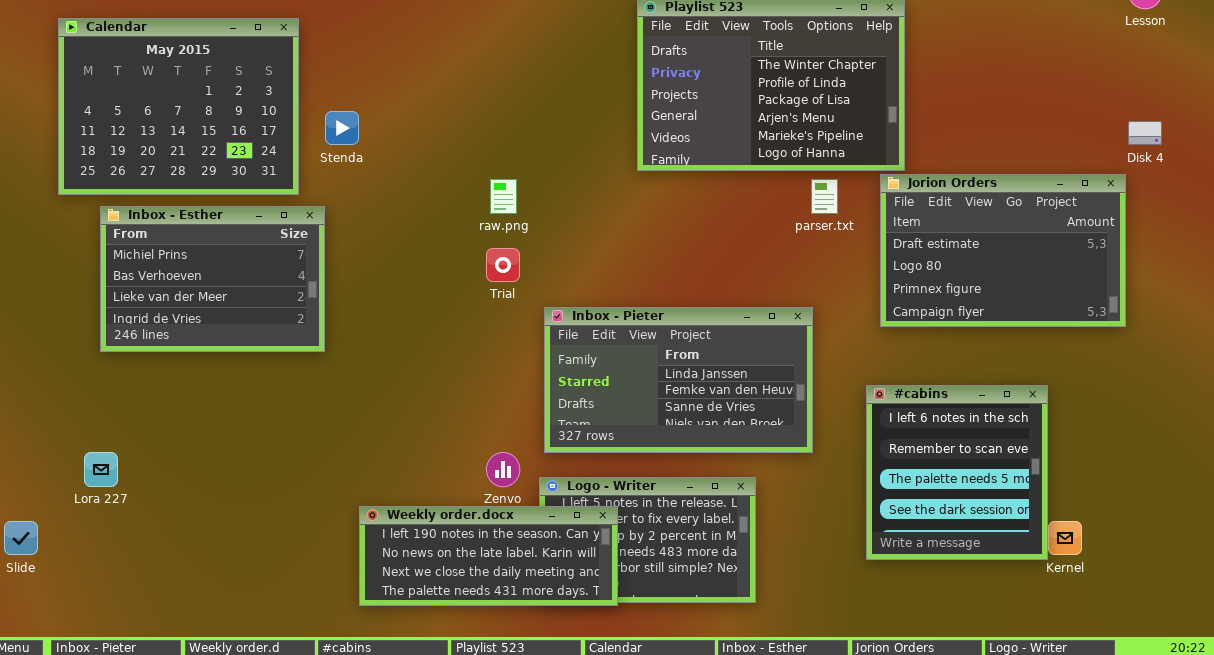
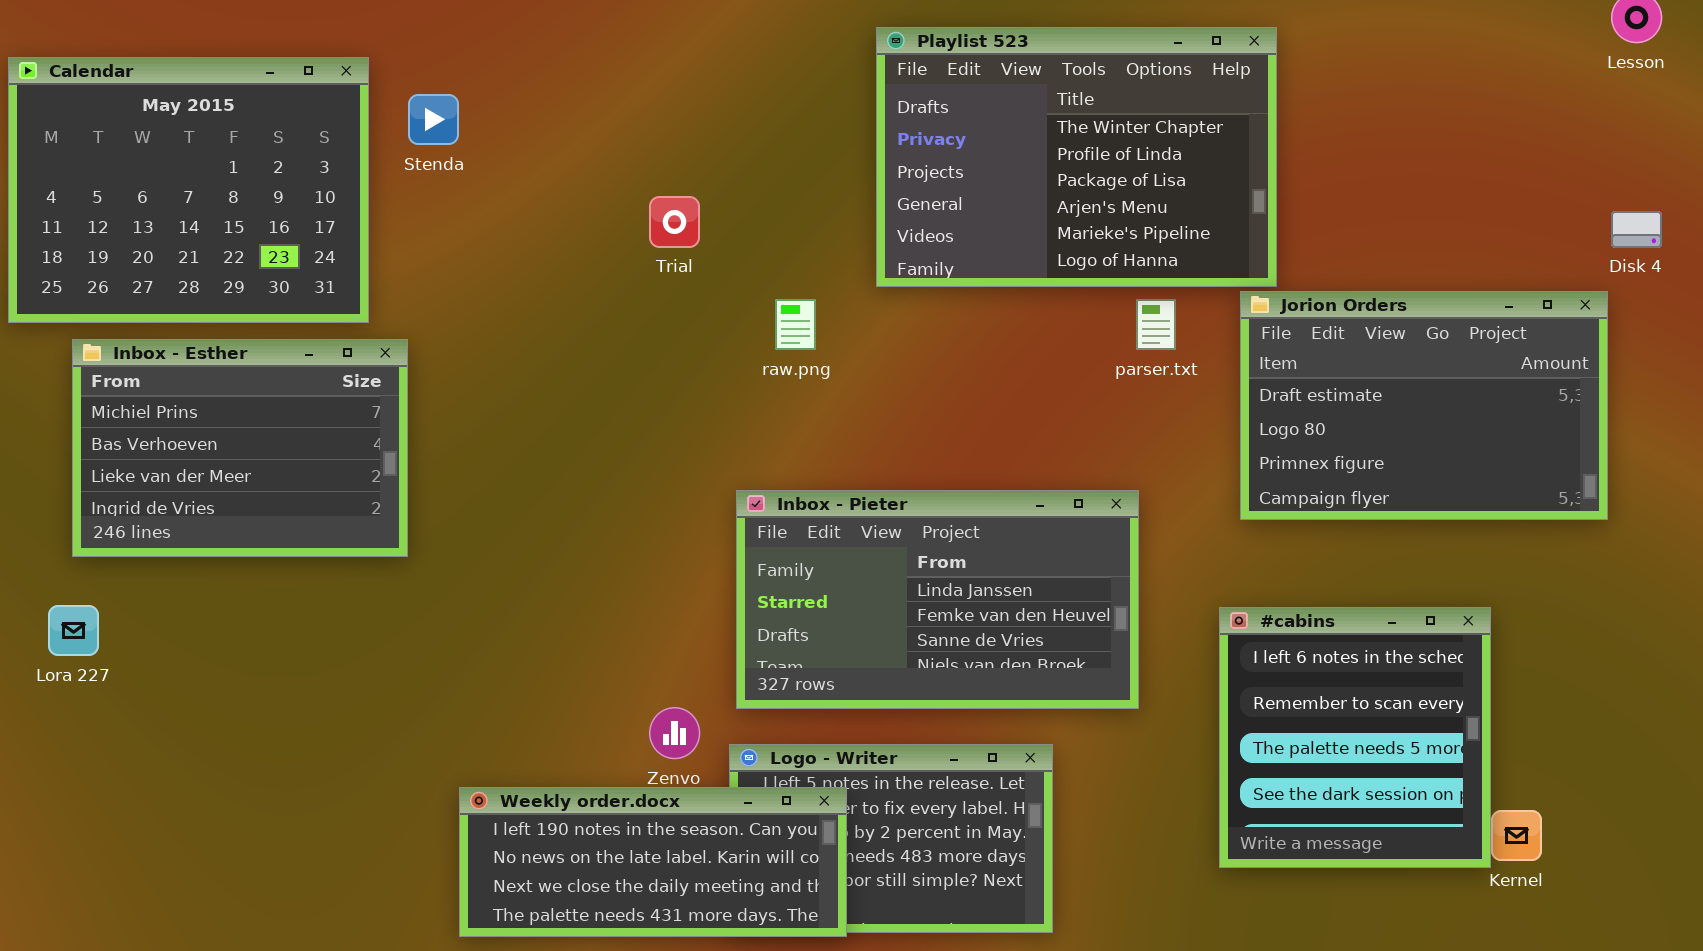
Stenda: [325,111,359,145] -> [408,94,459,145], moved
raw.png: [490,179,517,214] -> [775,299,816,350], moved
Trial: [486,248,520,282] -> [649,196,700,248], moved
Lora 227: [84,452,118,487] -> [48,605,99,656], moved

